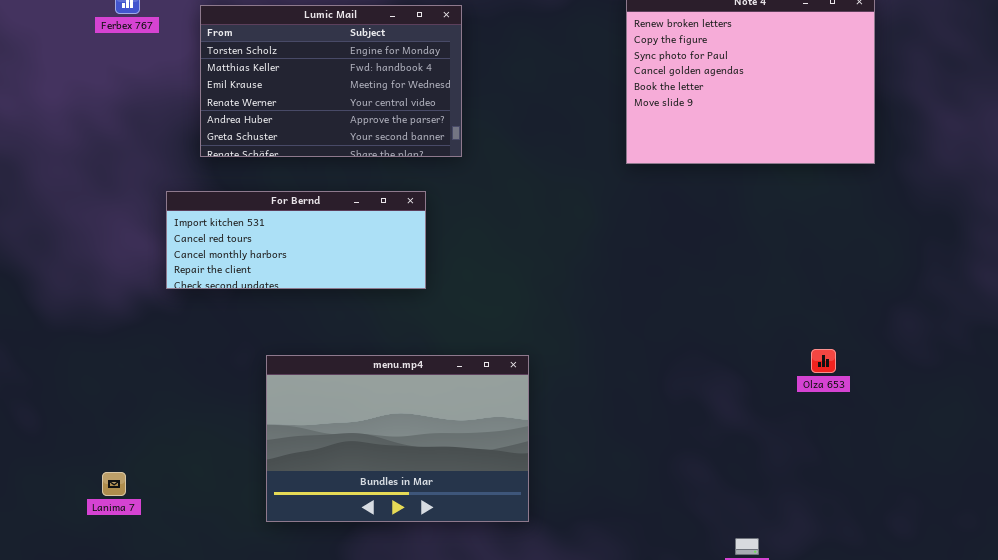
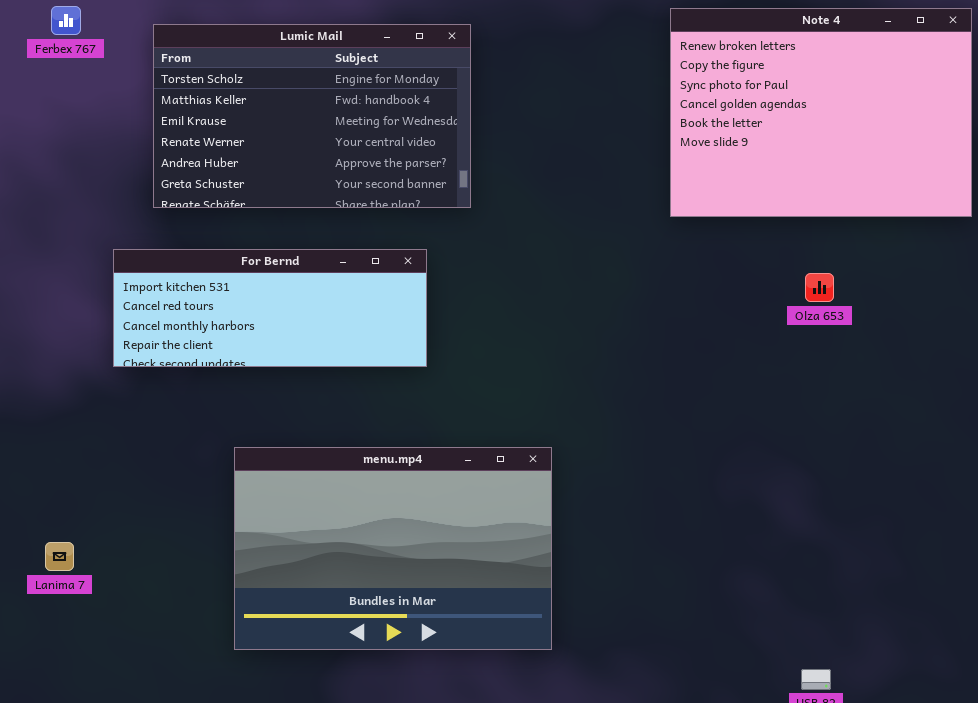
Olza 653: [811,349,836,373] -> [805,273,834,302], moved
Lanima 7: [102,472,126,496] -> [45,542,74,571], moved

